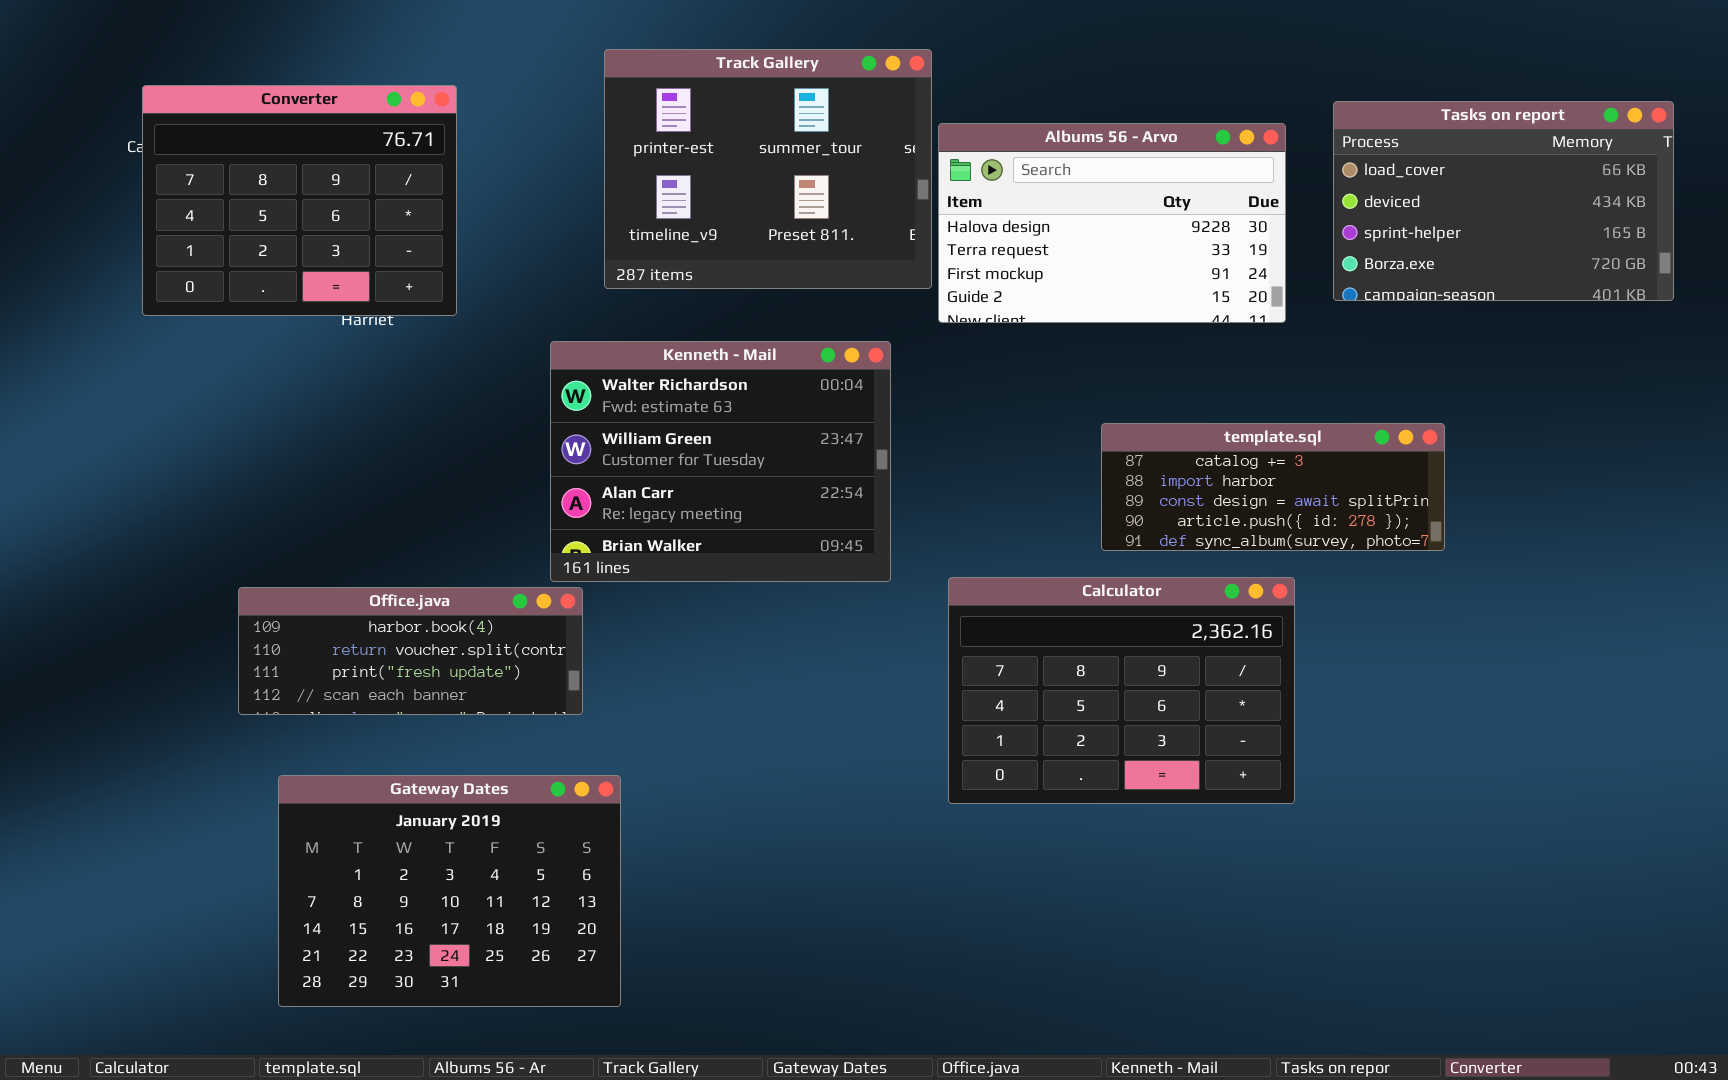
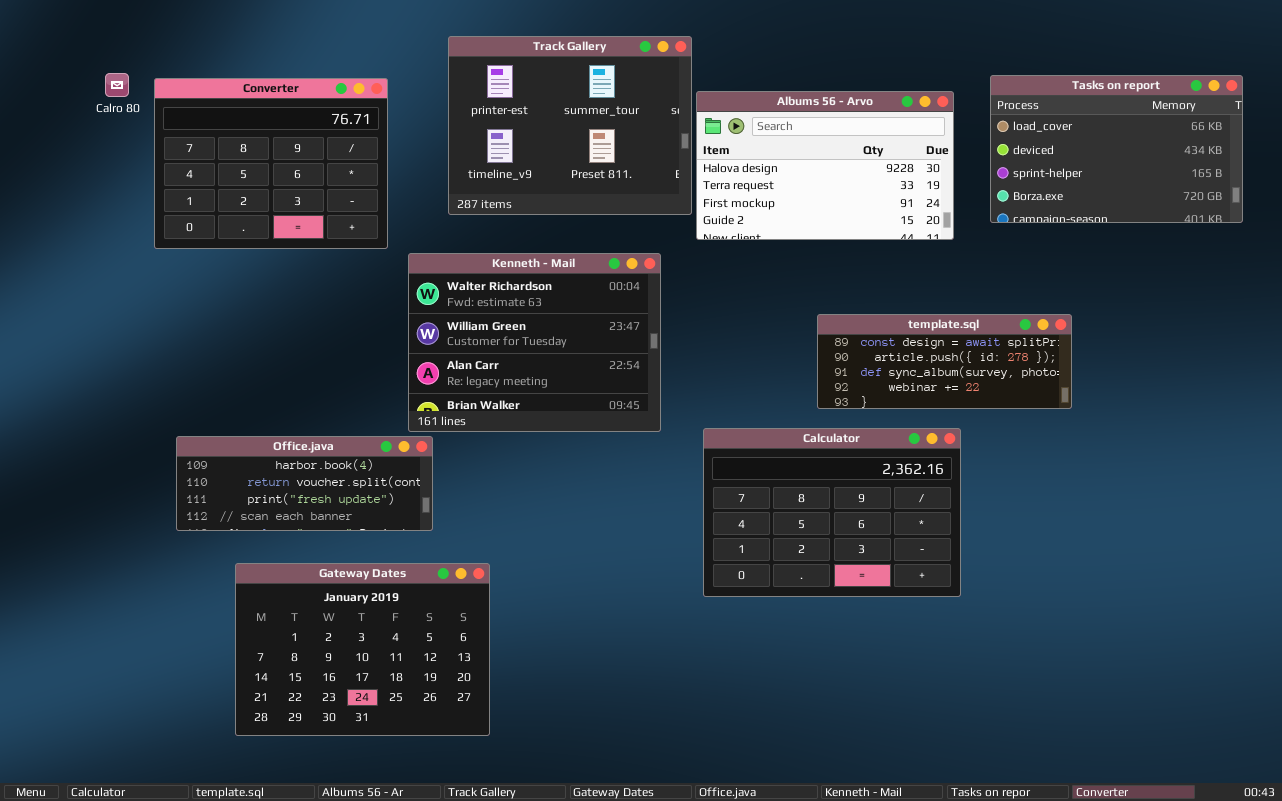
Converter: [142,85,457,316] -> [154,78,388,249], moved
template.sql: [1101,423,1445,551] -> [817,314,1072,409], scrolled down 2 rows
Gateway Dates: [278,775,621,1007] -> [235,563,490,736], moved

